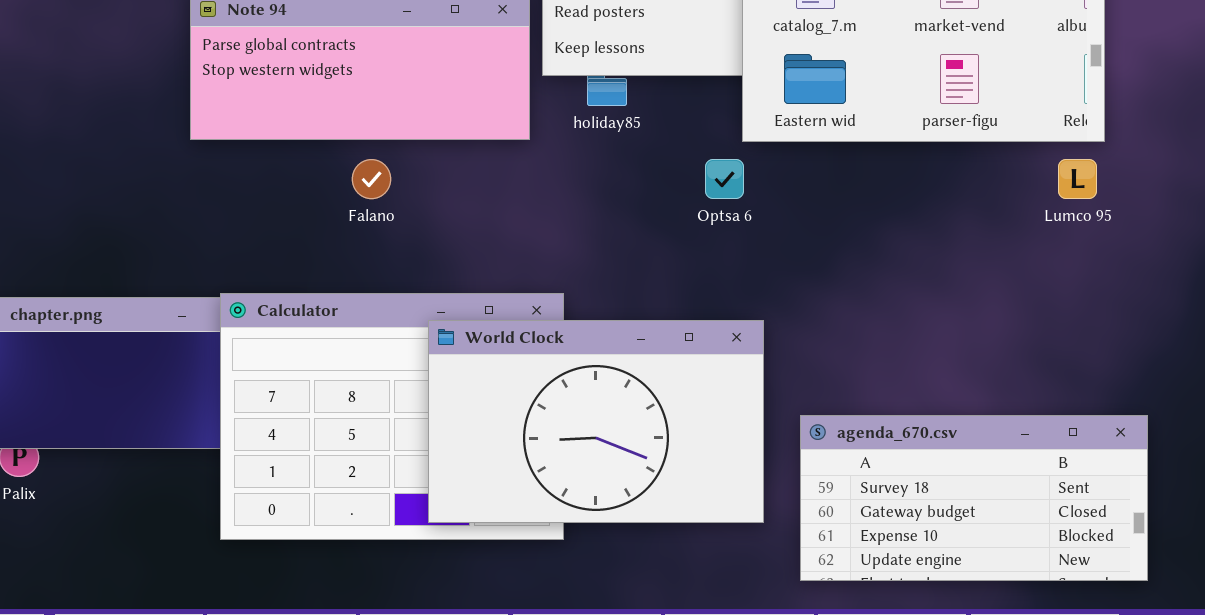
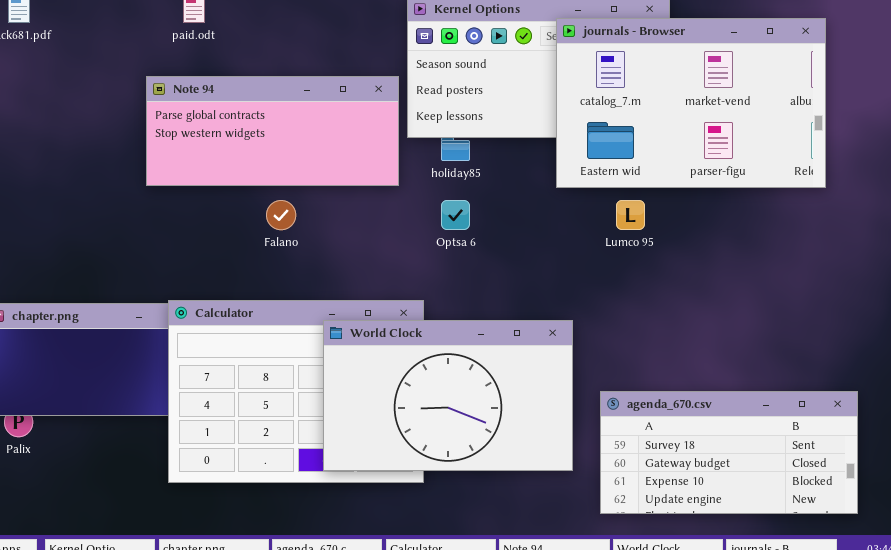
Optsa 6: [705,159,744,199] -> [441,200,470,230], moved
Lumco 95: [1058,159,1097,199] -> [616,200,645,230], moved

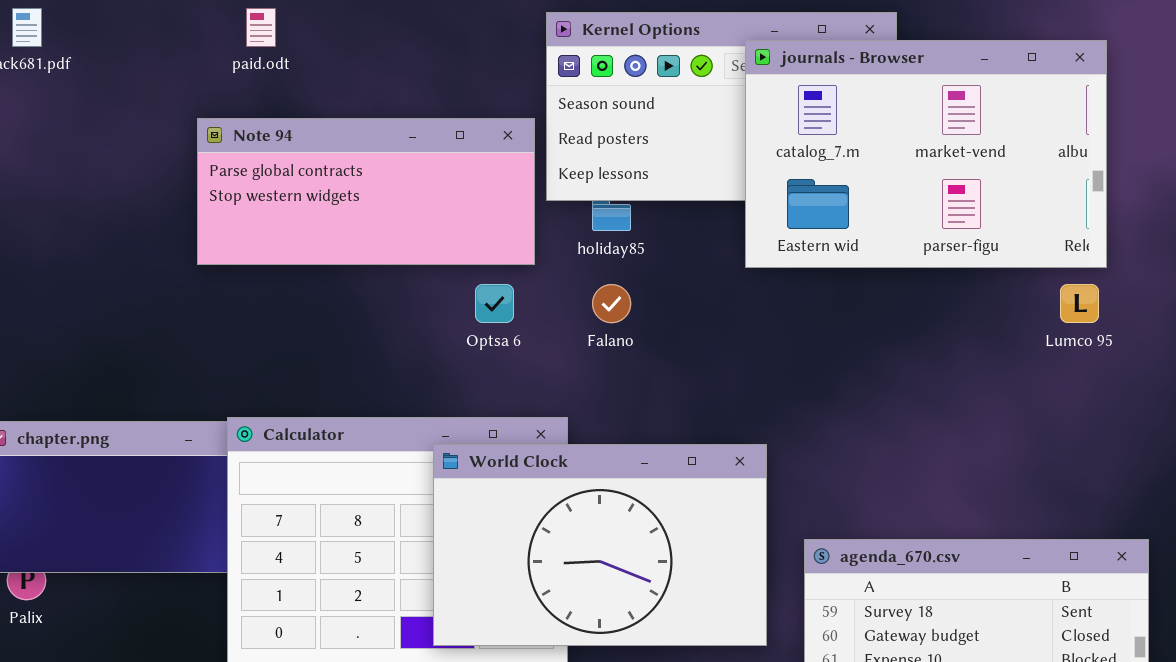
Falano: [266,200,296,230] -> [592,284,631,323], moved
Optsa 6: [441,200,470,230] -> [475,284,514,323], moved
Lumco 95: [616,200,645,230] -> [1060,284,1099,323], moved

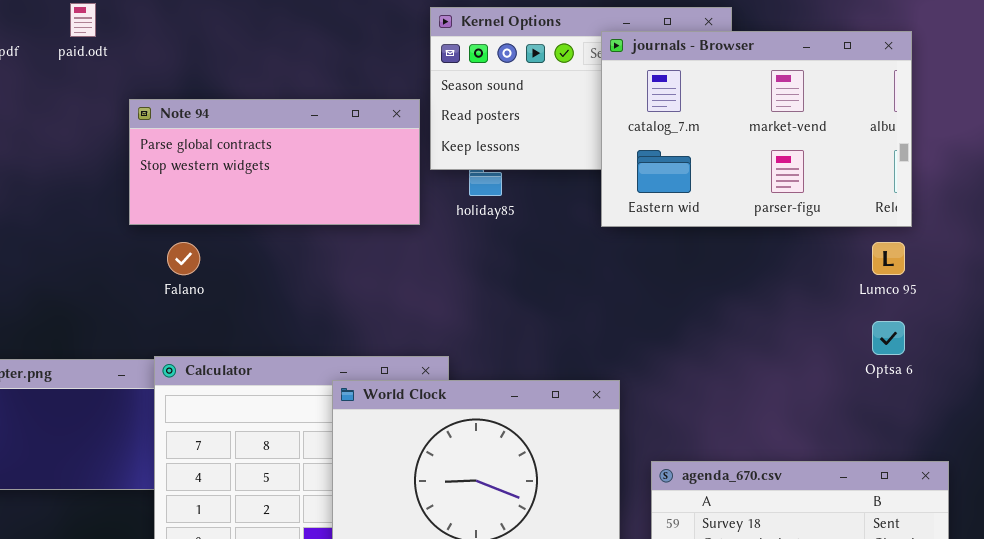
paid.odt: [246,8,276,47] -> [70,3,96,37], moved
Optsa 6: [475,284,514,323] -> [872,321,905,355], moved
Falano: [592,284,631,323] -> [167,242,200,275], moved

